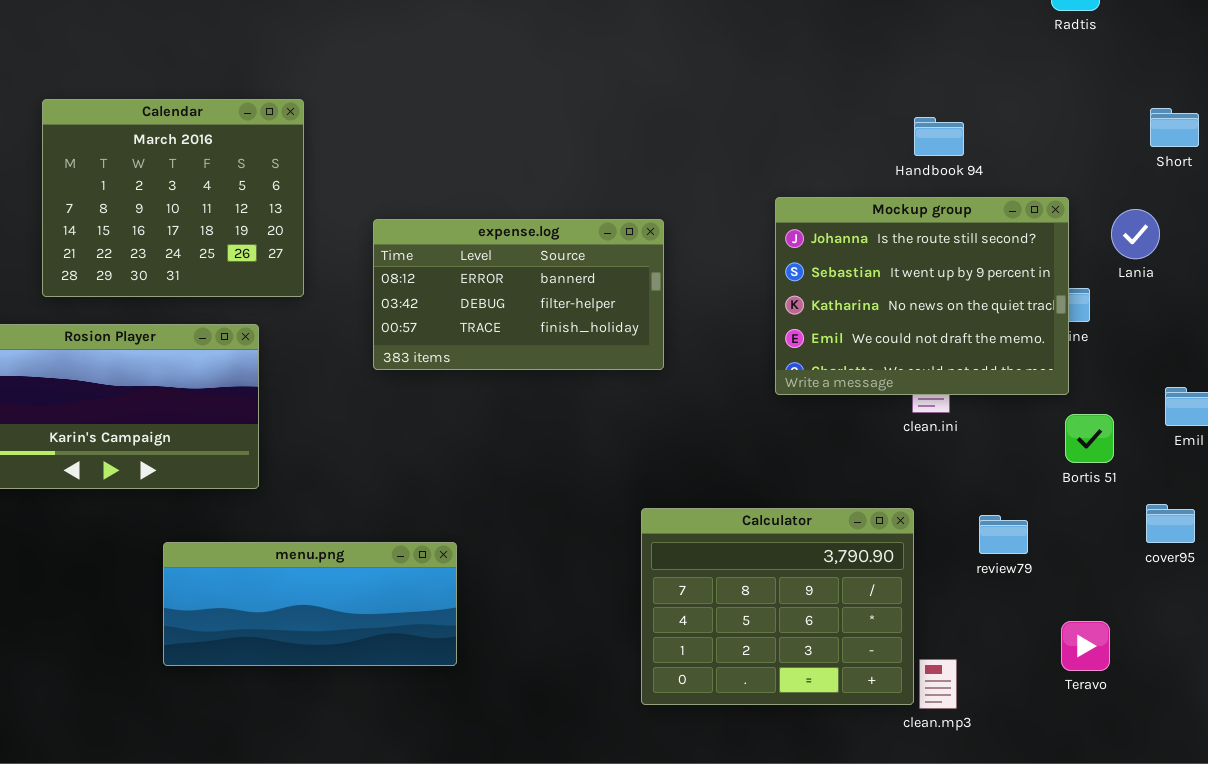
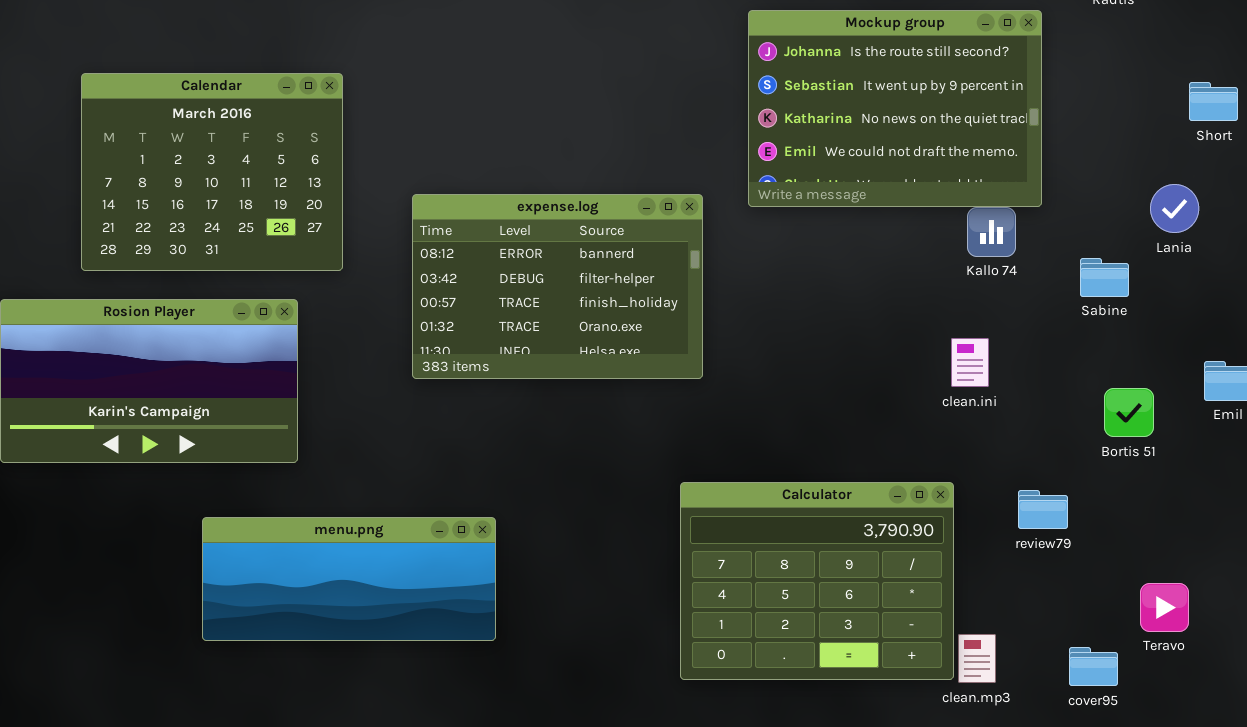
Mockup group: [775,197,1069,395] -> [748,10,1042,207], moved
expense.log: [373,219,664,370] -> [412,194,703,379], resized
cover95: [1146,504,1195,543] -> [1069,647,1118,686], moved
Teravo: [1061,621,1110,671] -> [1140,583,1189,632], moved

